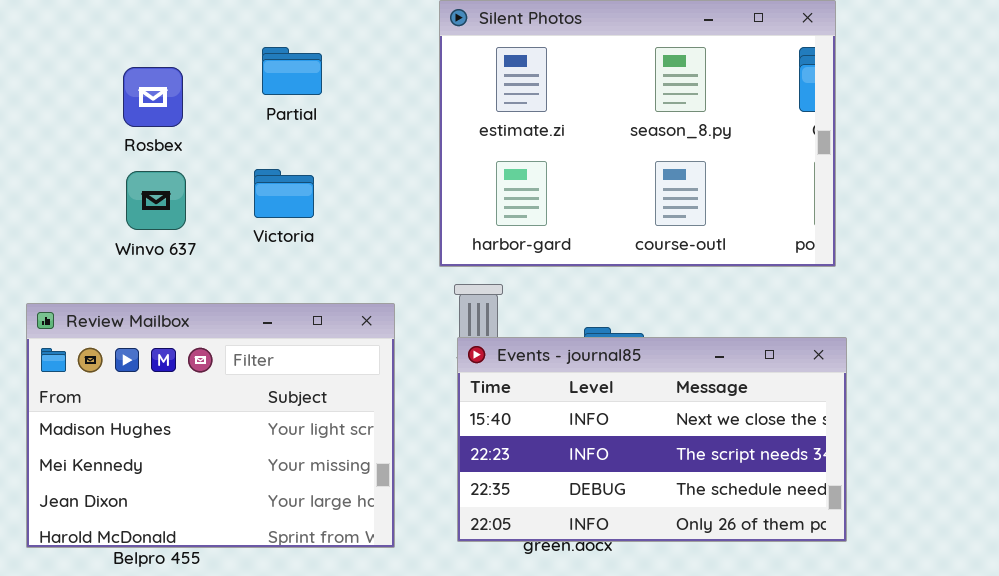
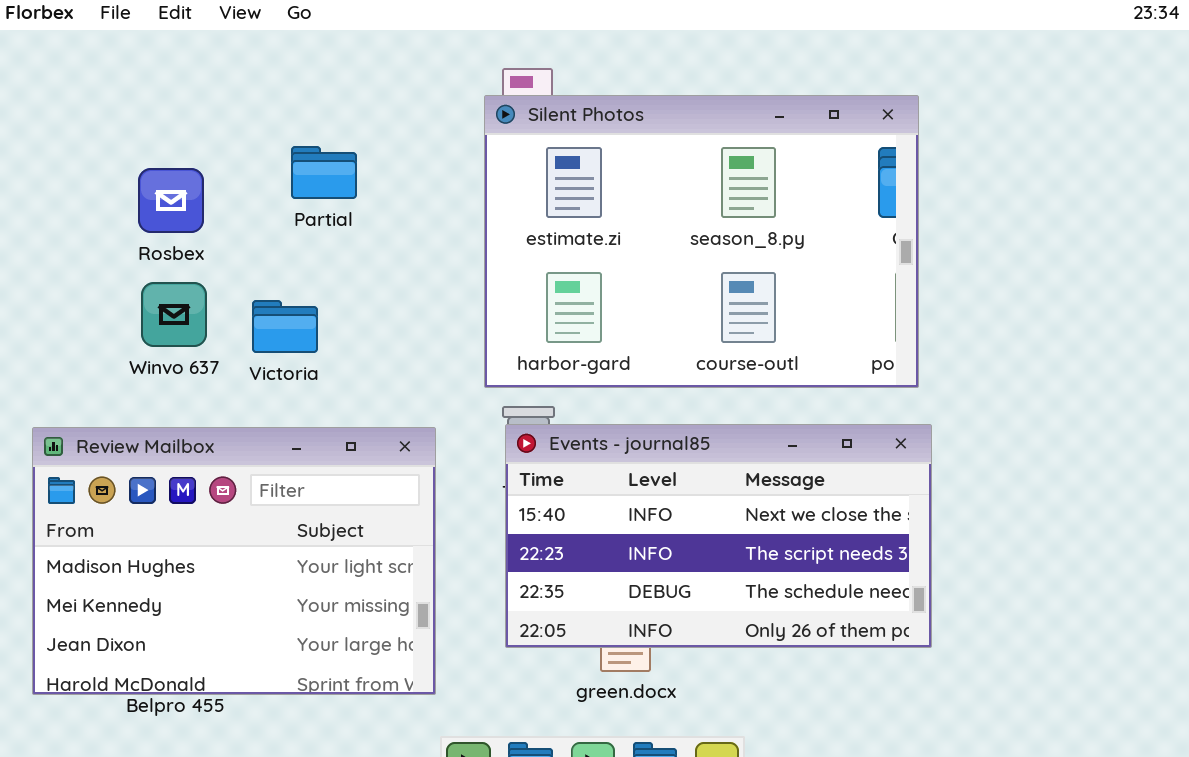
Victoria: [254,169,314,218] -> [252,300,318,353], moved
Events - journal85: [457,337,847,542] -> [505,424,932,648], moved

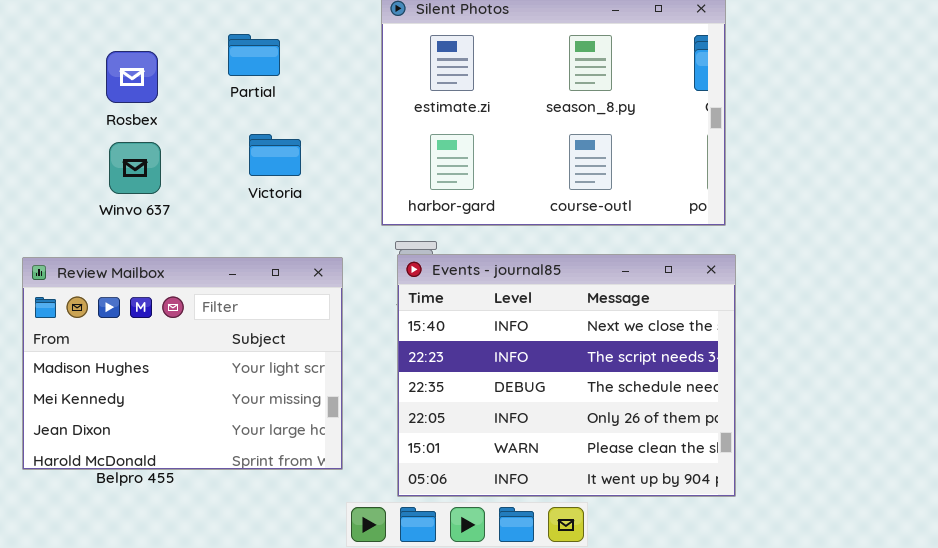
Victoria: [252,300,318,353] -> [249,134,301,176], moved
Events - journal85: [505,424,932,648] -> [397,254,736,497], resized

